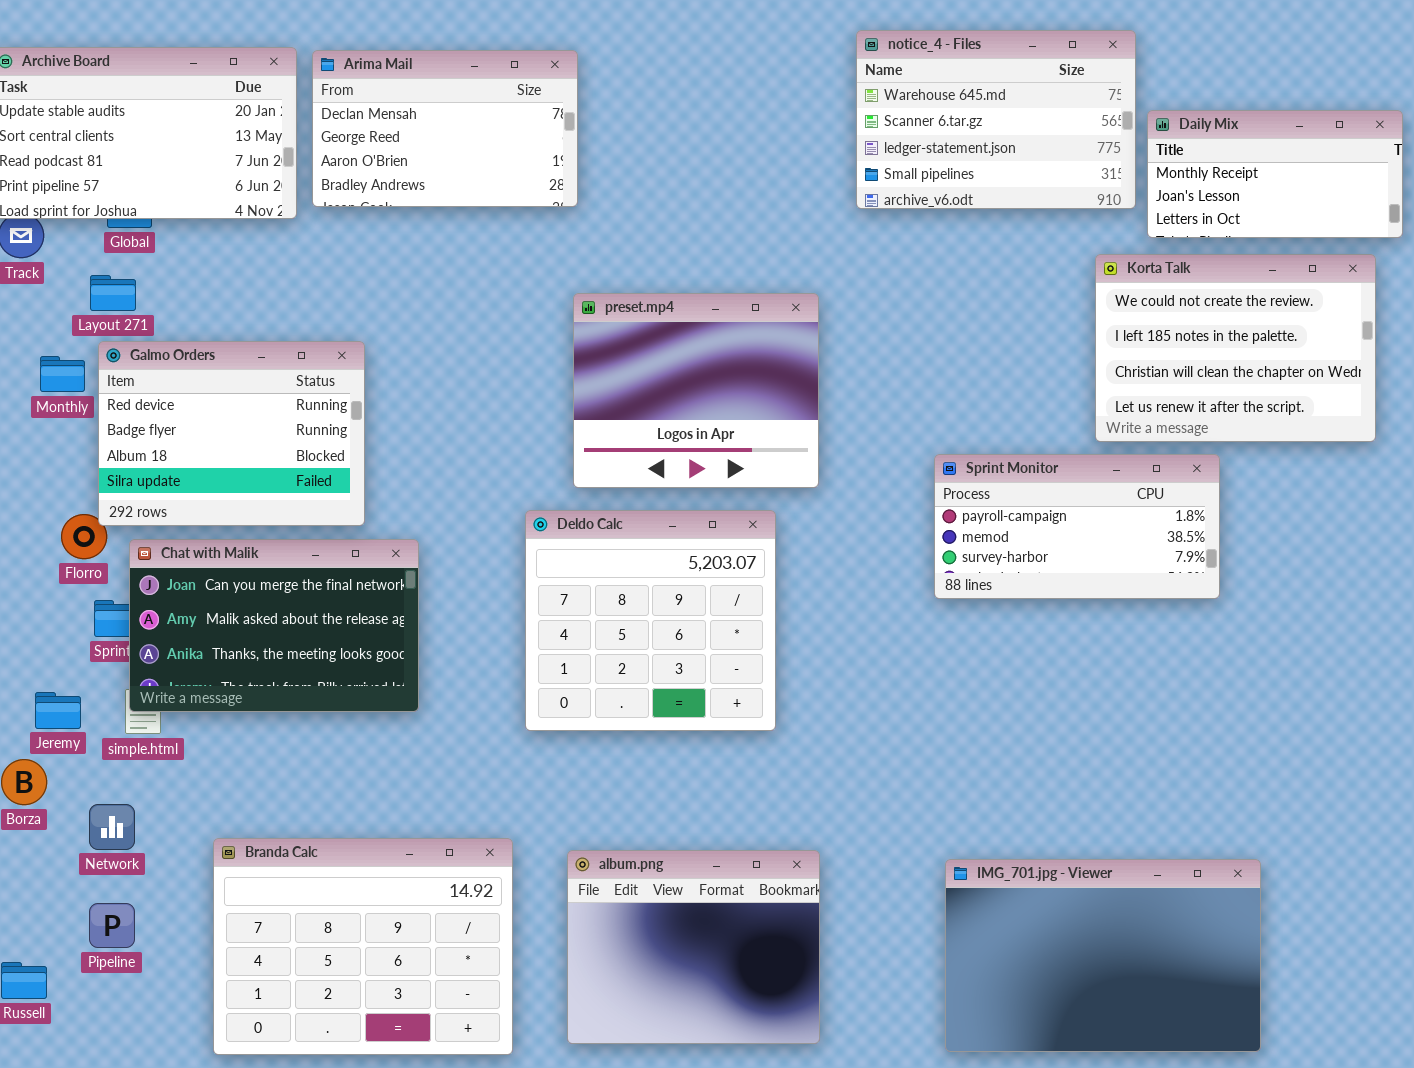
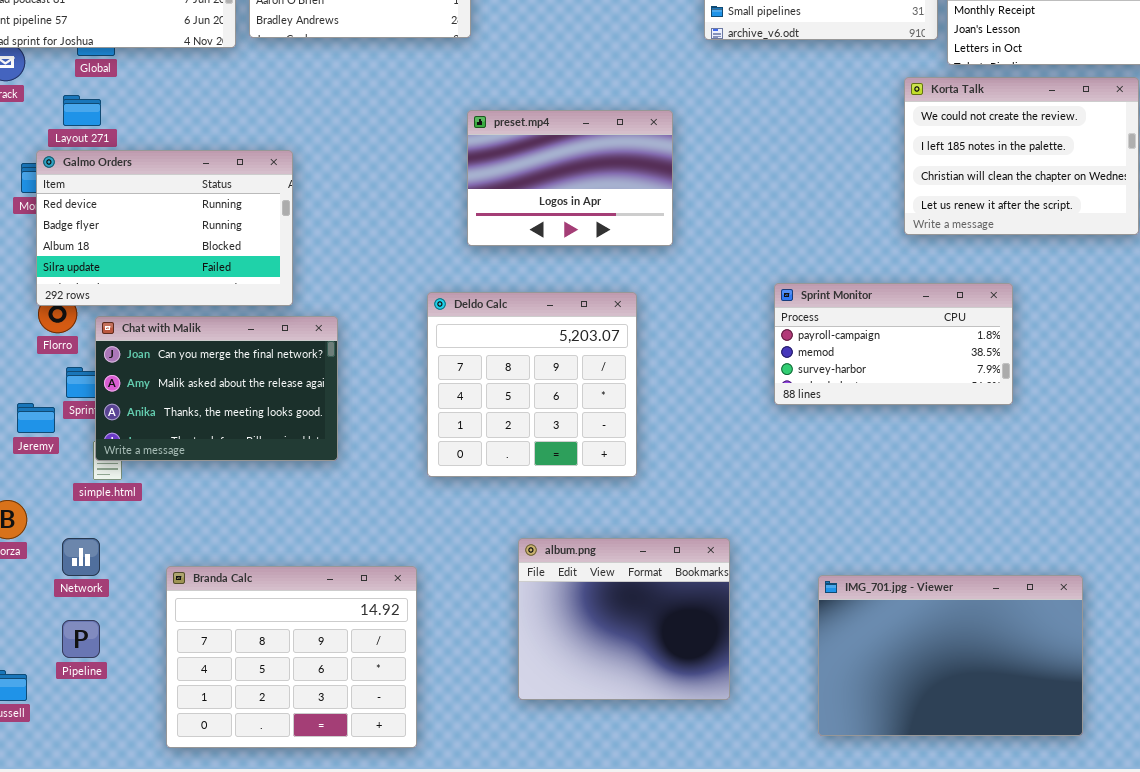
preset.mp4: [573,293,819,488] -> [467,110,673,246], resized
Galmo Orders: [98,341,365,526] -> [36,150,293,306], resized
Sprint Monitor: [934,454,1220,599] -> [774,283,1013,405], moved
Jeremy: [35,692,81,729] -> [17,403,55,433], moved
album.png: [567,850,820,1044] -> [518,538,730,700], moved
IMG_701.jpg - Viewer: [945,859,1261,1052] -> [818,575,1083,736], moved

